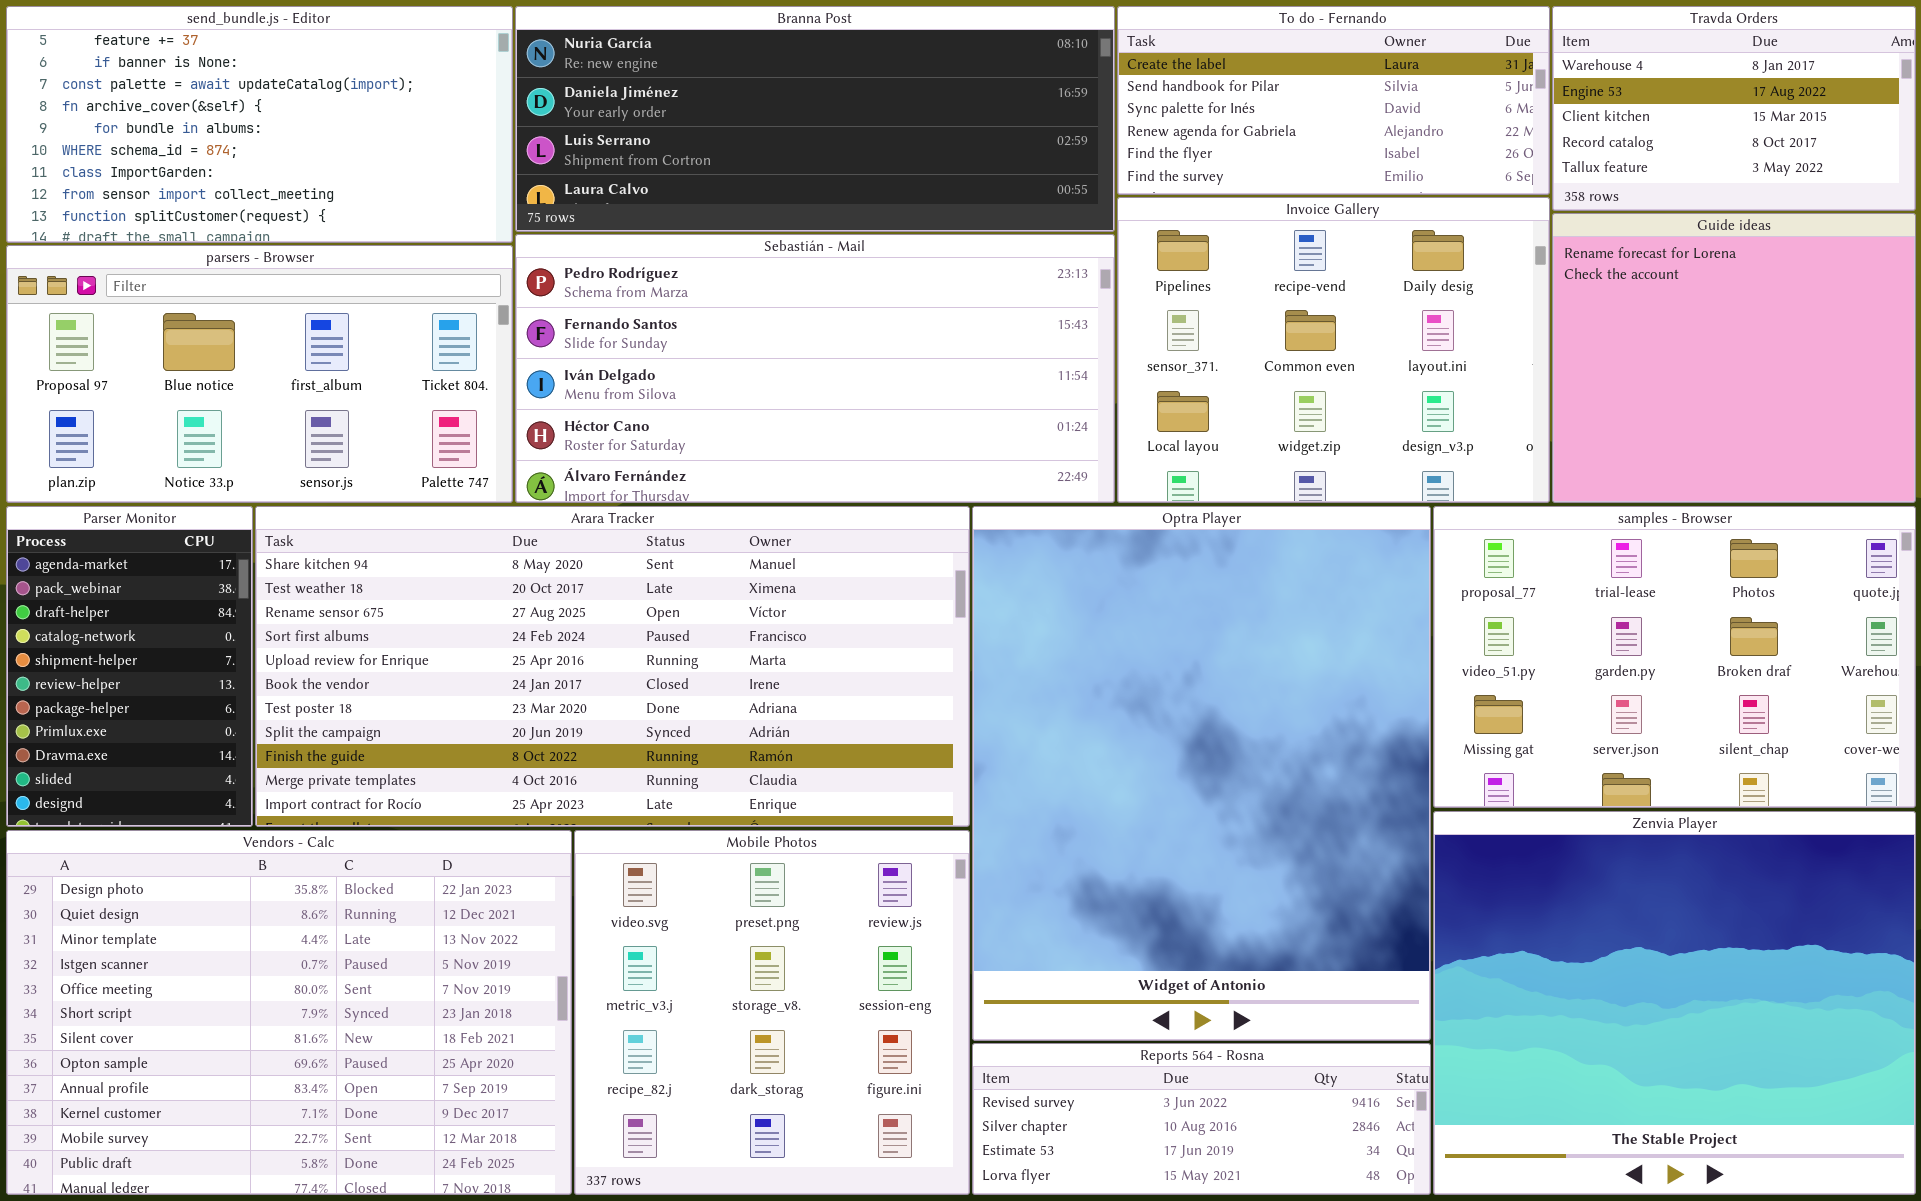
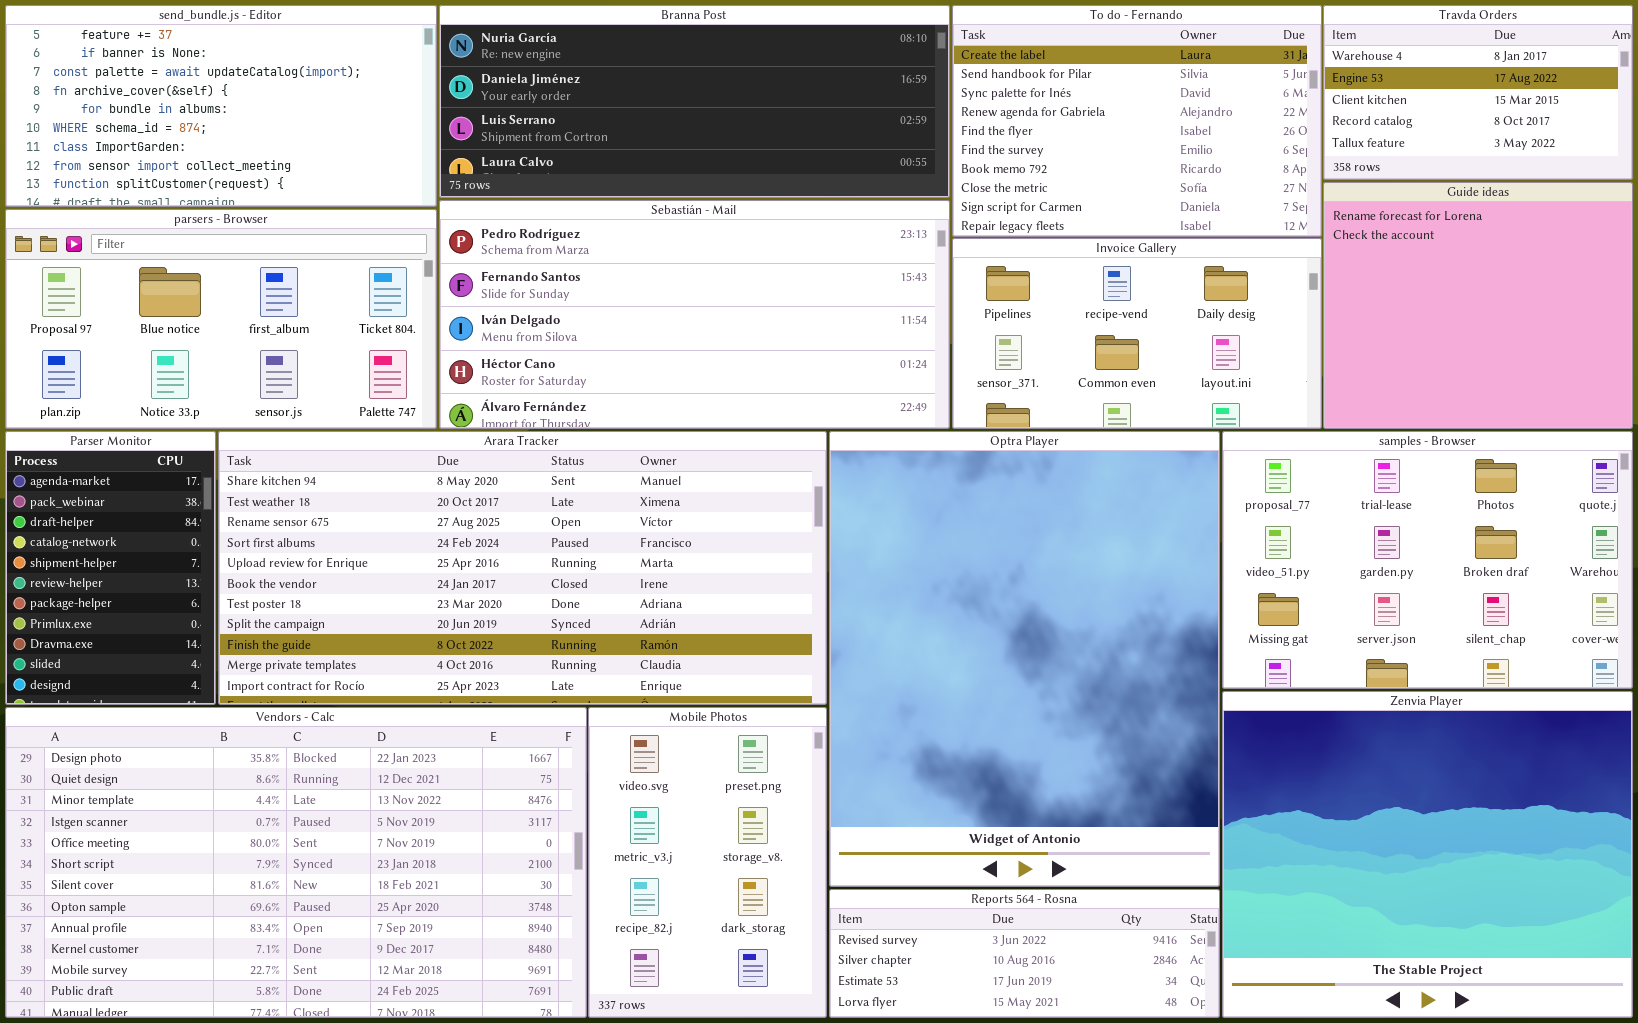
To do - Fernando: [1117,6,1550,195] -> [952,5,1322,237], resized
Invoice Gallery: [1117,197,1550,503] -> [952,238,1322,429], resized
Vendors - Calc: [6,830,572,1195] -> [5,707,587,1018], resized
Mobile Photos: [574,830,970,1195] -> [588,707,827,1018], resized

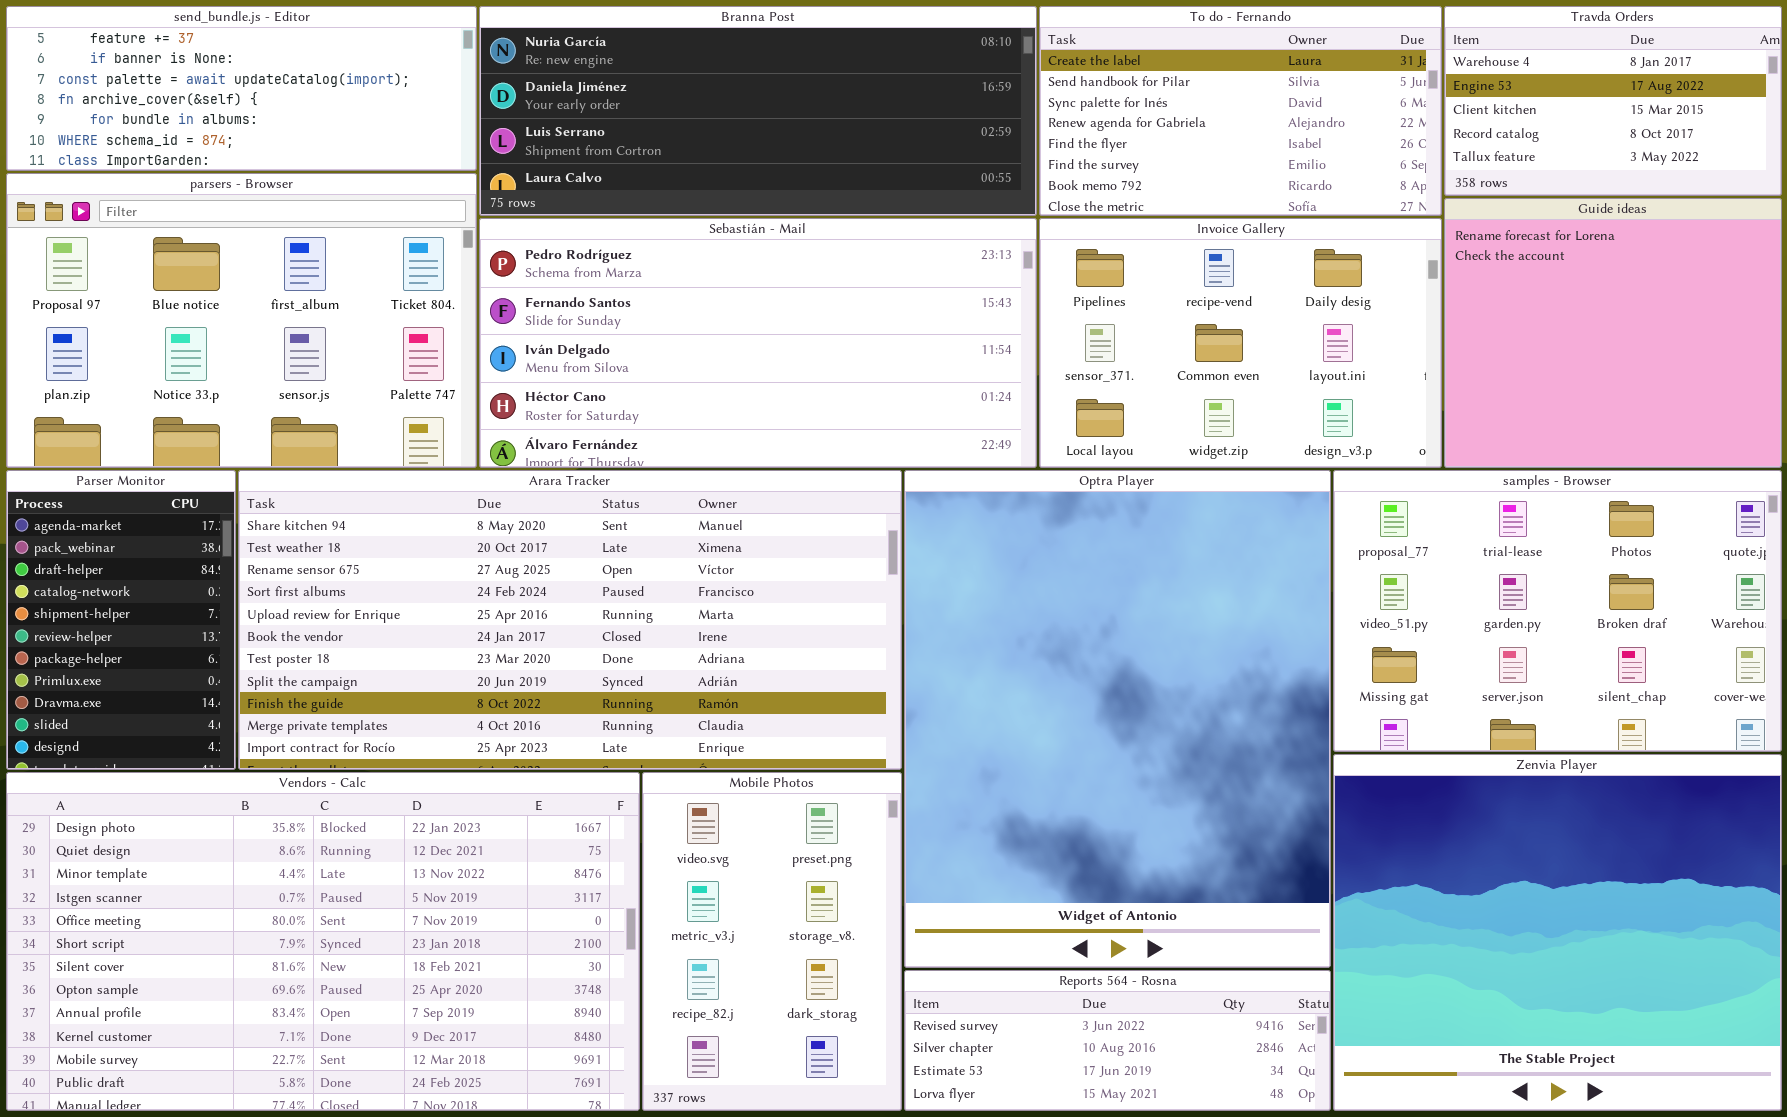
send_bundle.js - Editor: [5,5,437,207] -> [6,6,477,171], resized
To do - Fernando: [952,5,1322,237] -> [1039,6,1442,216], resized
parsers - Browser: [5,209,437,429] -> [6,173,477,468], resized
Invoice Gallery: [952,238,1322,429] -> [1039,218,1442,468], resized

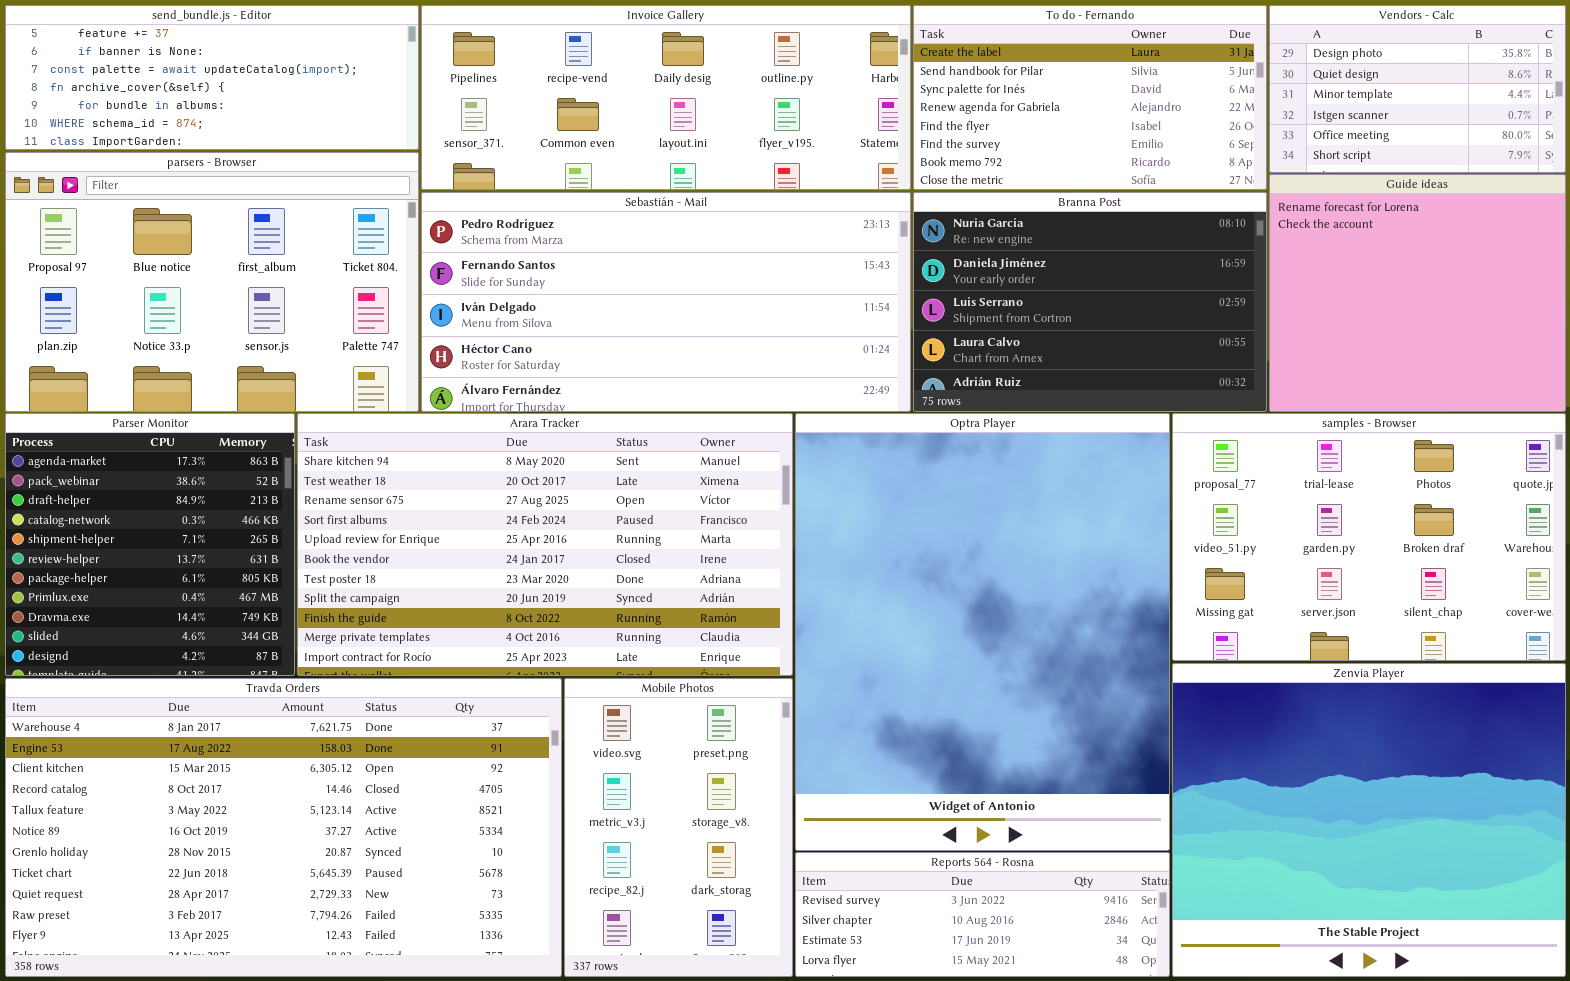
Branna Post: [479,6,1037,216] -> [913,192,1267,412], moved, resized
Travda Orders: [1444,6,1782,196] -> [5,678,562,977], moved, resized
Invoice Gallery: [1039,218,1442,468] -> [421,5,911,190], moved, resized
Parser Monitor: [6,470,236,770] -> [5,413,295,676], resized
Arara Tracker: [238,470,902,770] -> [297,413,793,676], resized
Vendors - Calc: [6,772,640,1111] -> [1269,5,1566,173], moved, resized

